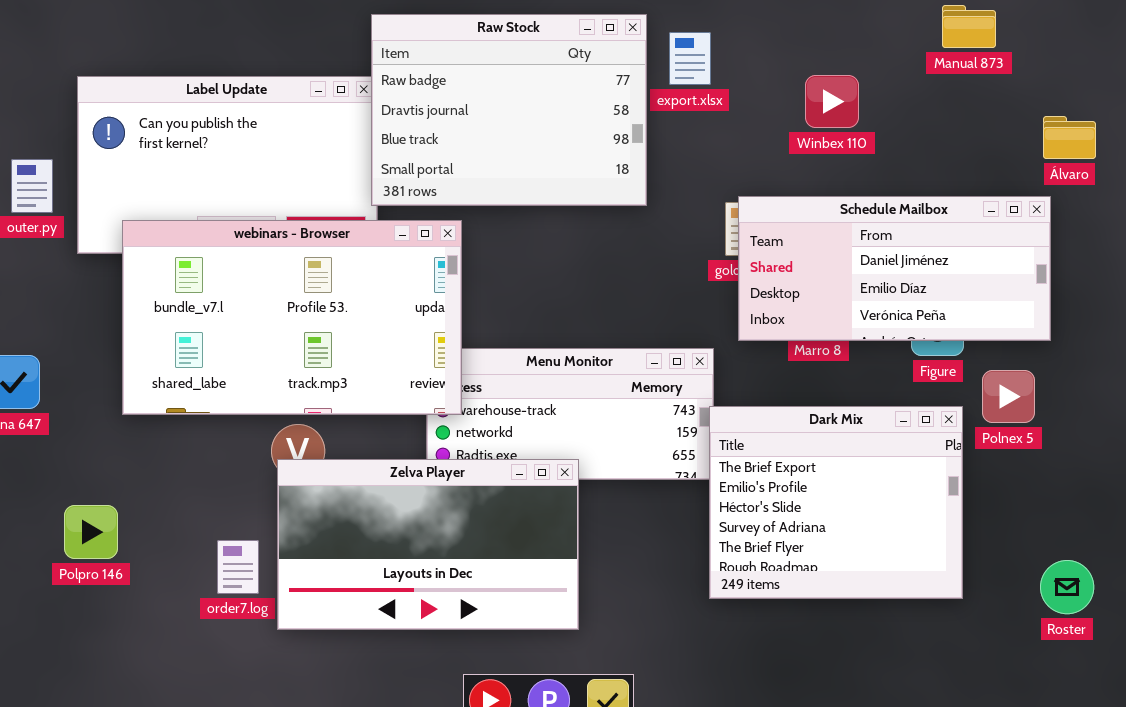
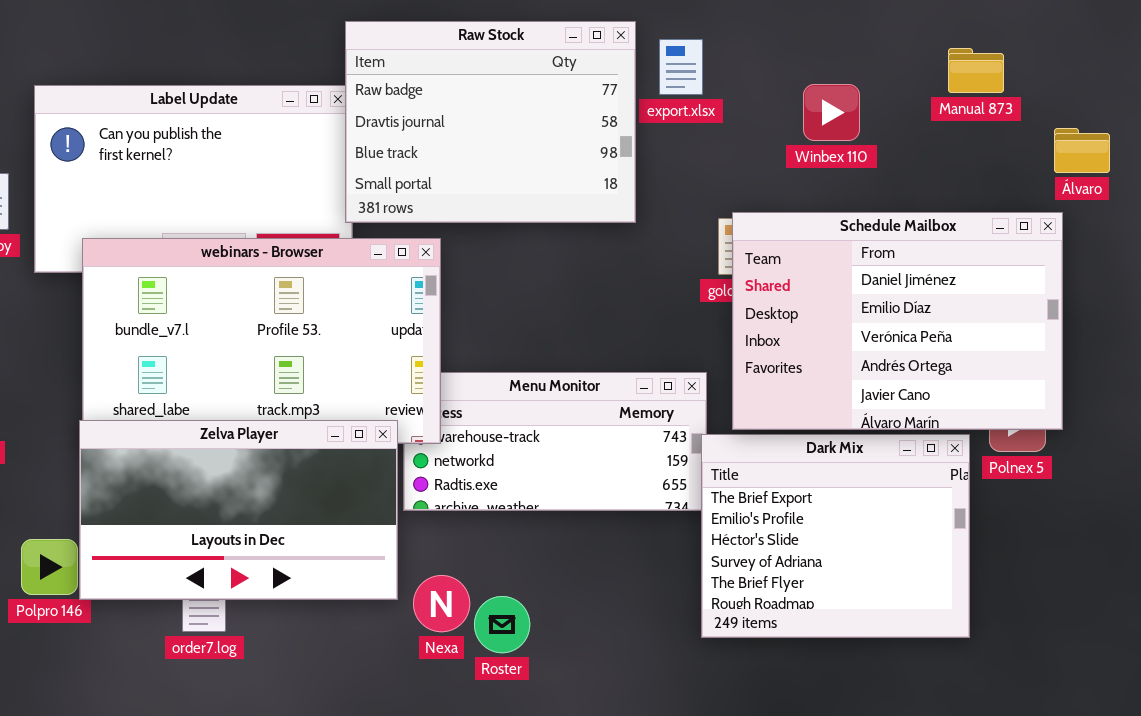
Manual 873: [942,5,996,48] -> [948,48,1004,93], moved
Schedule Mailbox: [738,196,1051,341] -> [732,212,1063,430], resized
Zelva Player: [277,459,579,630] -> [79,420,398,600], moved
Roster: [1040,560,1094,614] -> [474,596,530,653], moved

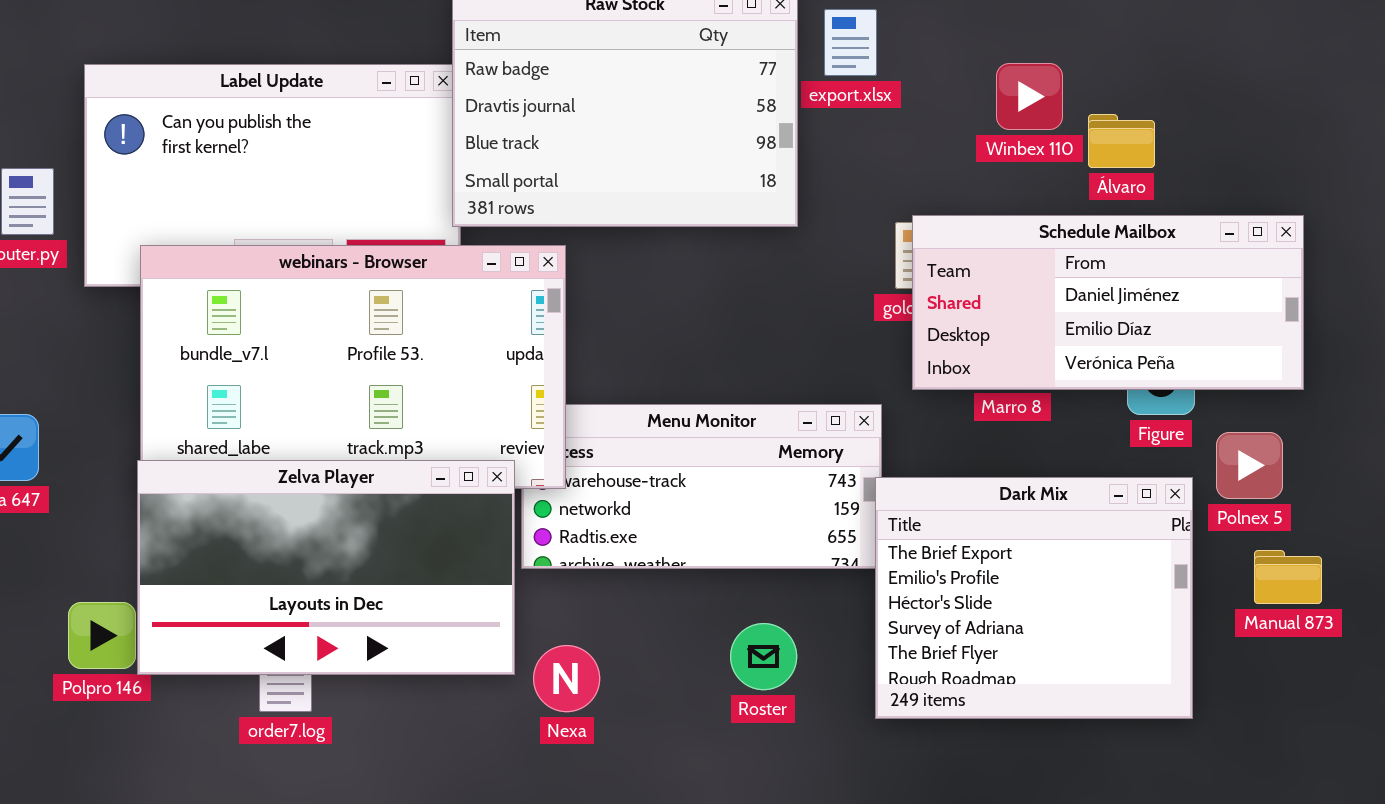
Manual 873: [948,48,1004,93] -> [1254,550,1322,604], moved
Álvaro: [1054,128,1110,173] -> [1088,114,1155,168], moved
Schedule Mailbox: [732,212,1063,430] -> [912,215,1304,390], resized
Roster: [474,596,530,653] -> [730,623,797,690], moved

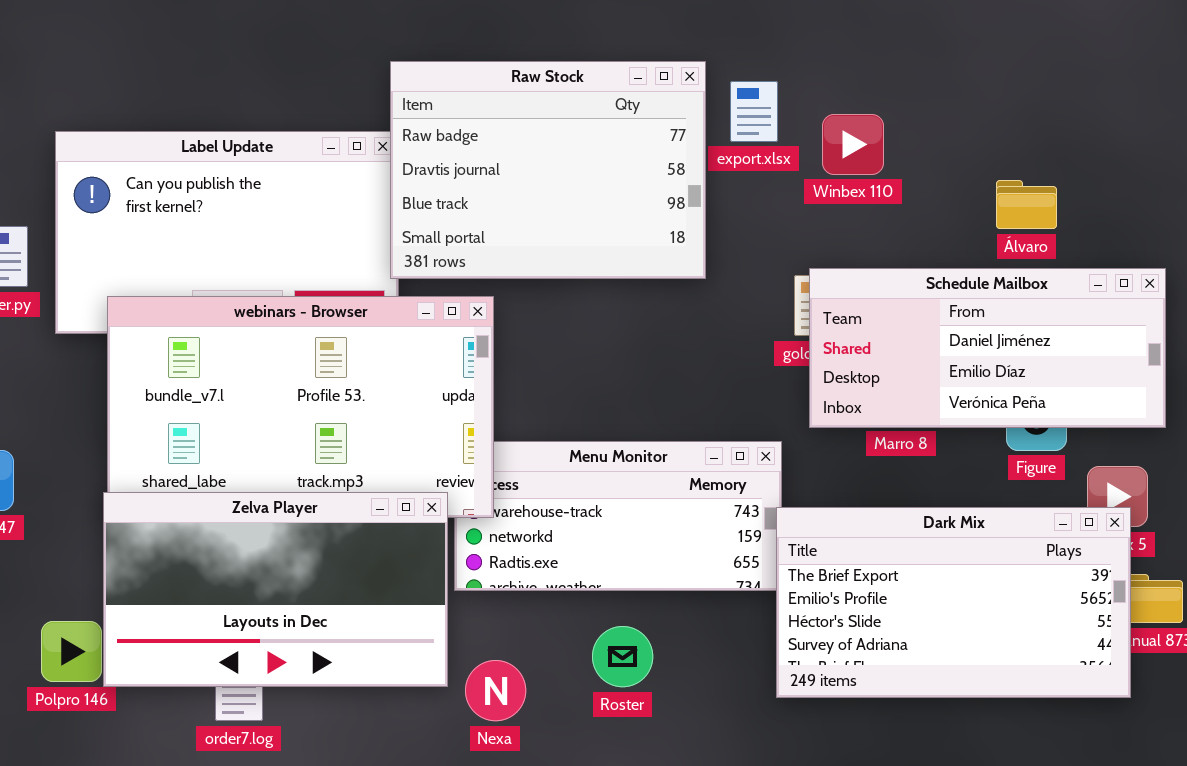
Winbex 110: [996,63,1063,130] -> [822,114,884,175], moved
Álvaro: [1088,114,1155,168] -> [996,180,1057,229], moved
Dark Mix: [875,477,1193,719] -> [776,507,1131,698], resized
Roster: [730,623,797,690] -> [592,626,653,687], moved

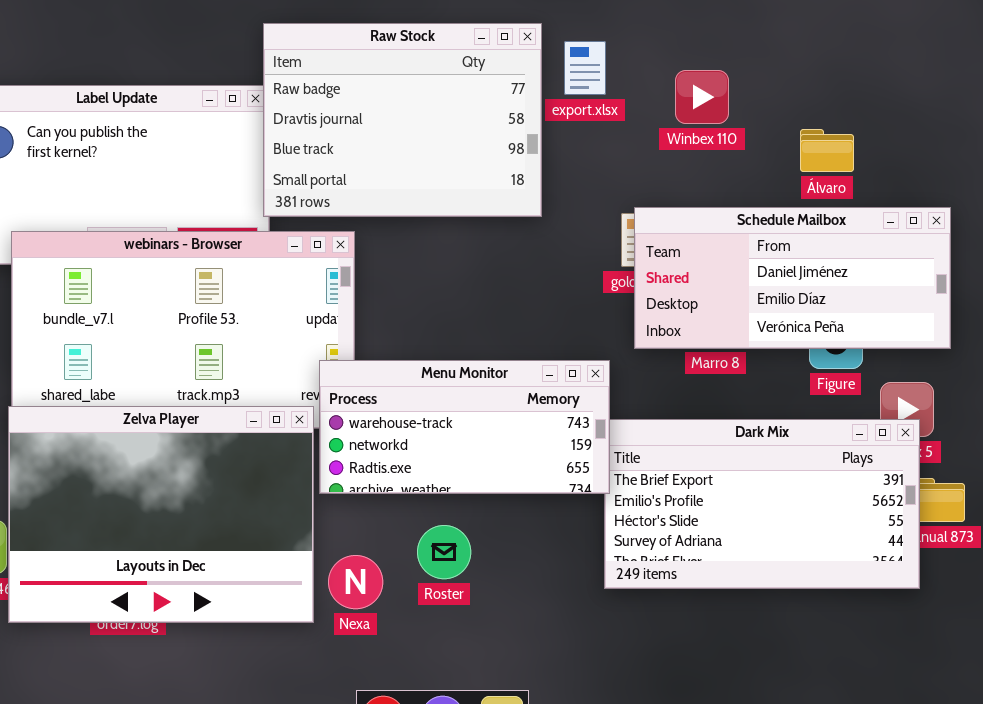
Winbex 110: [822,114,884,175] -> [675,70,729,124], moved
Menu Monitor: [454,441,782,591] -> [319,360,610,494], raised
Zelva Player: [103,492,448,687] -> [8,406,314,623], resized
Roster: [592,626,653,687] -> [417,525,471,579], moved

